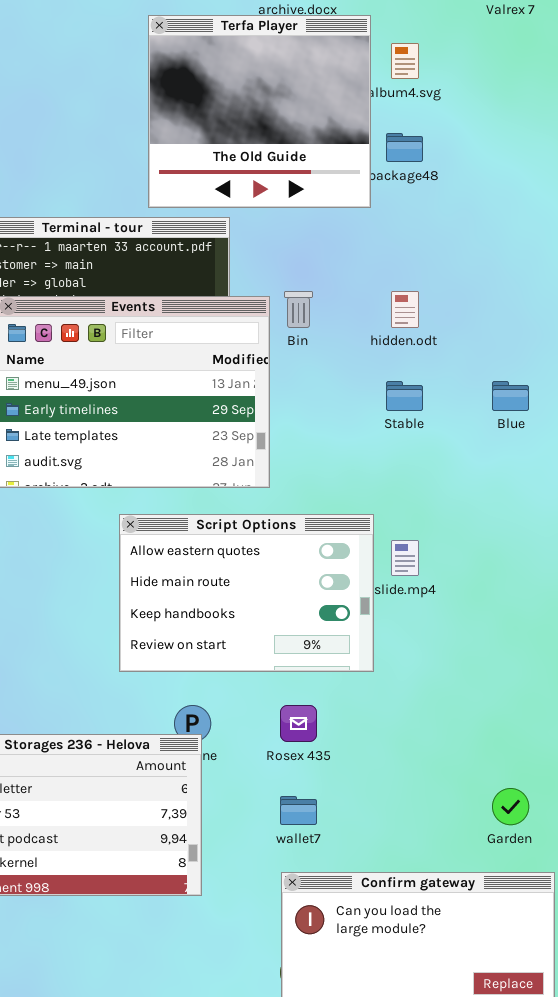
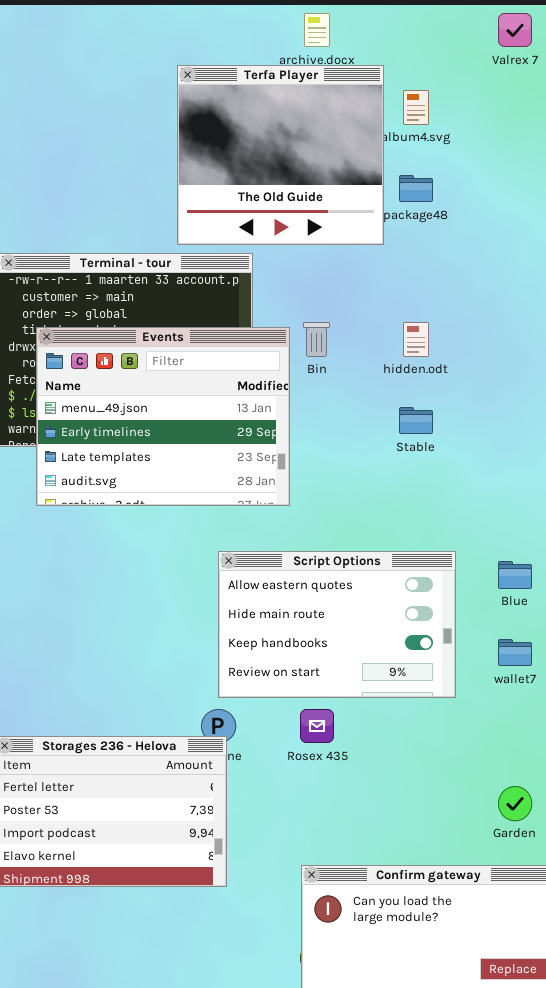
Blue: [492,381,529,411] -> [498,561,532,589], moved
Script Options: [119,514,374,672] -> [218,551,456,698], moved
wallet7: [280,796,317,825] -> [498,639,532,666], moved

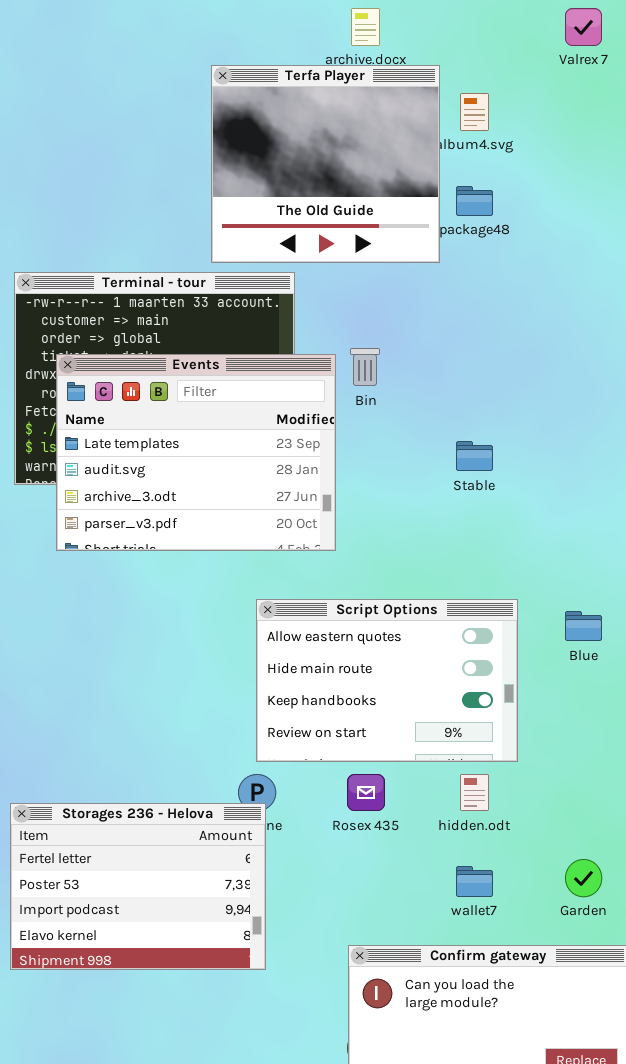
hidden.odt: [403,322,429,357] -> [460,774,489,811], moved
Events: [36,327,290,506] -> [56,354,336,551], scrolled down 2 rows
wallet7: [498,639,532,666] -> [456,866,493,897], moved

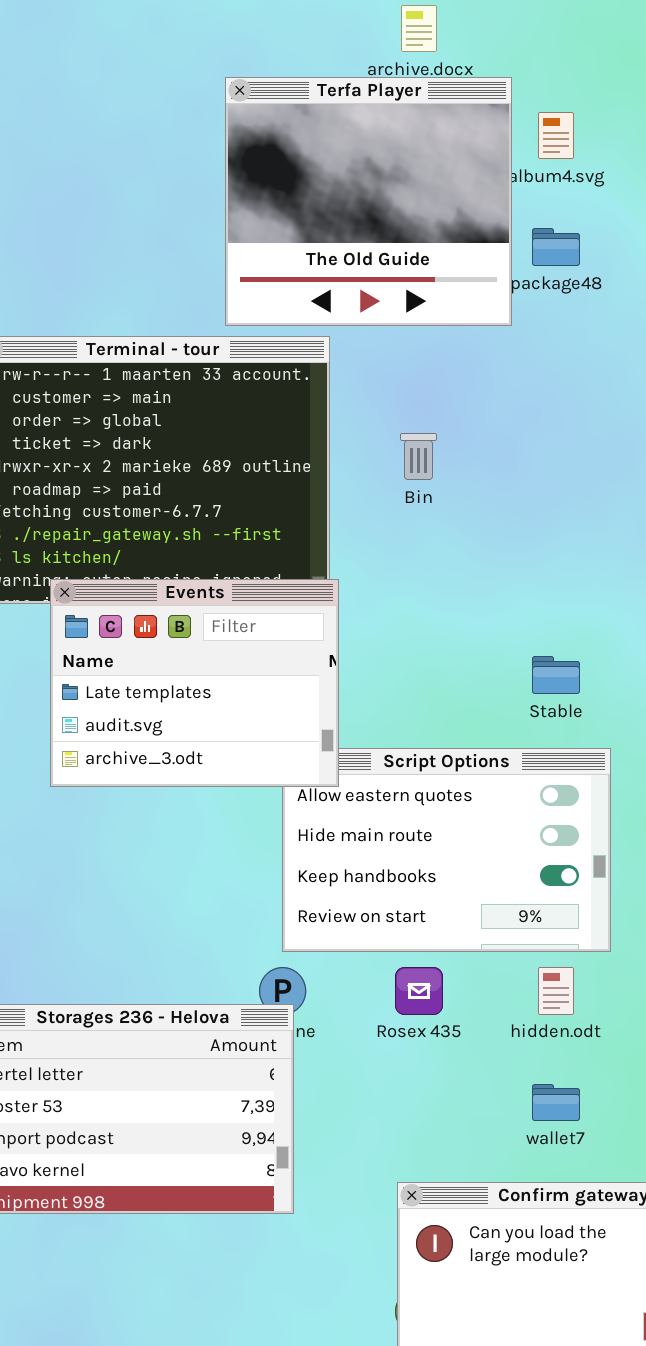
Events: [56,354,336,551] -> [50,579,339,787], moved, resized
Stable: [456,441,493,471] -> [532,656,580,694], moved

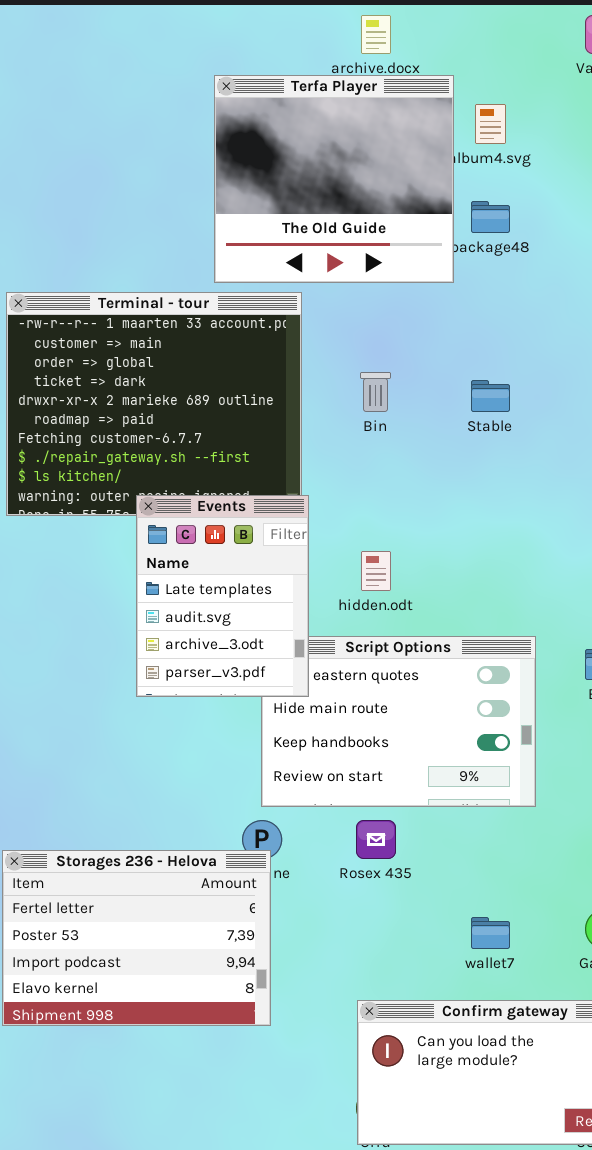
Events: [50,579,339,787] -> [136,495,309,697], resized
Stable: [532,656,580,694] -> [471,380,510,412], moved
hidden.odt: [538,967,574,1015] -> [361,551,391,591], moved

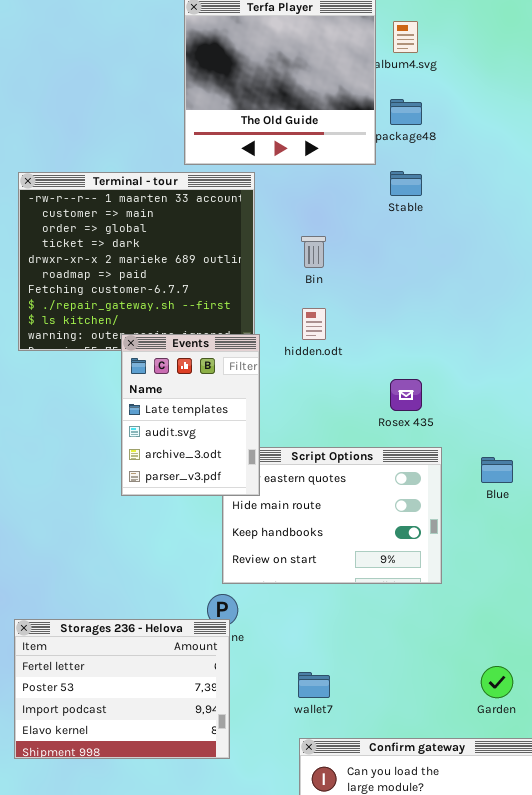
Stable: [471,380,510,412] -> [390,171,422,196], moved
hidden.odt: [361,551,391,591] -> [302,308,326,340], moved
Rosex 435: [356,820,396,859] -> [390,379,422,411], moved
wallet7: [471,917,510,949] -> [298,672,330,698], moved

